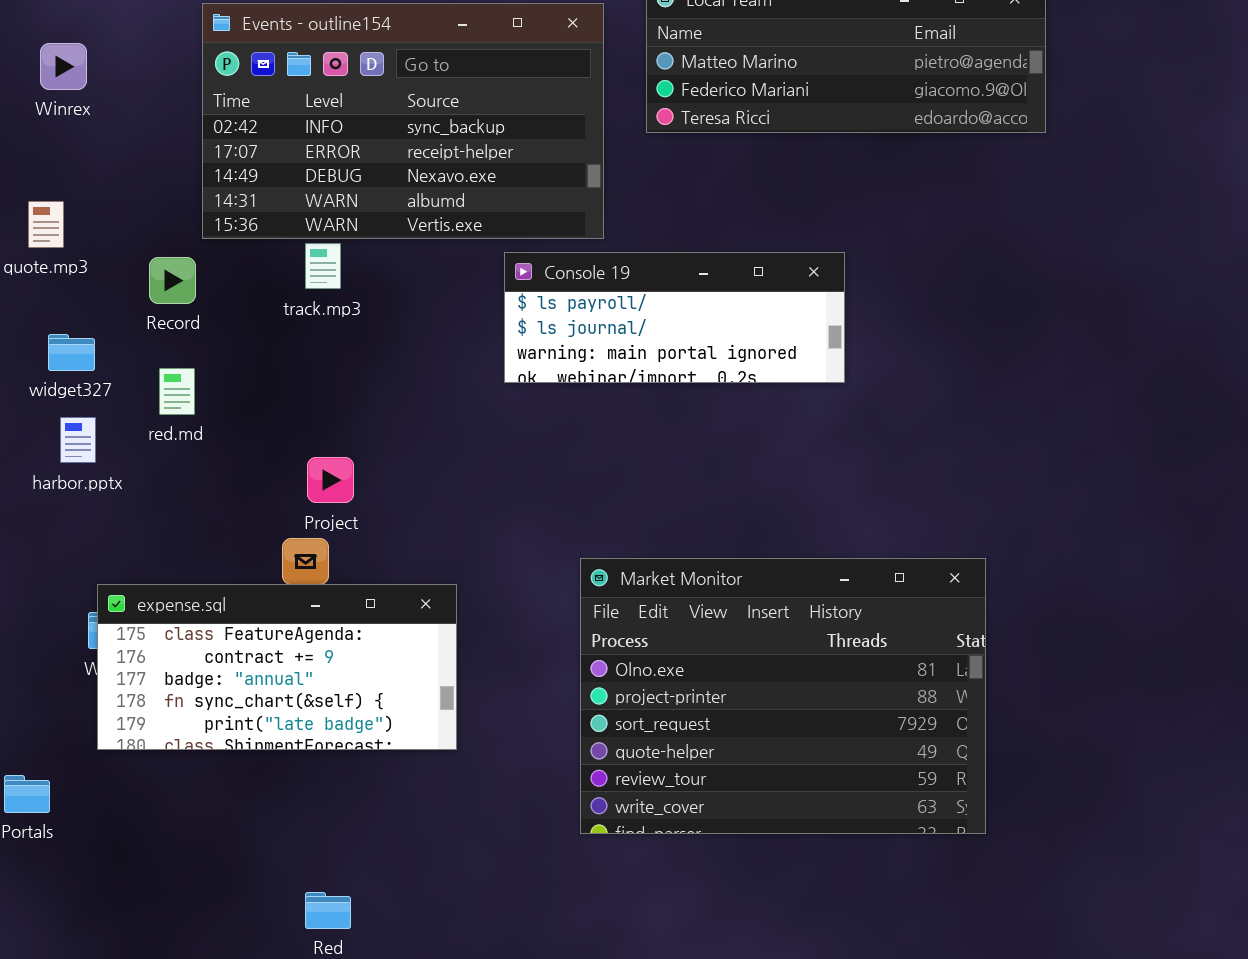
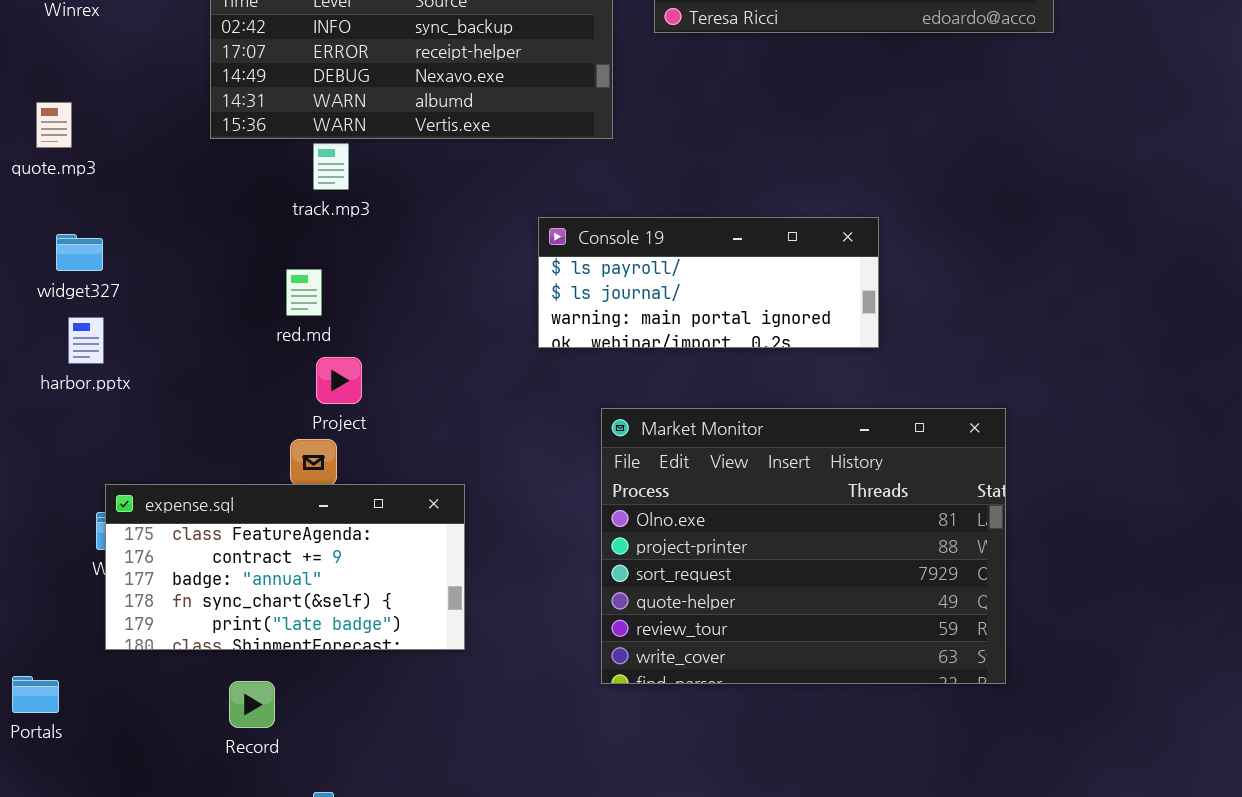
Console 19: [504,252,845,383] -> [538,217,879,348], moved
Record: [149,257,196,304] -> [229,681,275,728], moved
red.md: [159,368,195,415] -> [286,269,322,316], moved
Market Monitor: [580,558,986,834] -> [601,408,1006,684], moved

